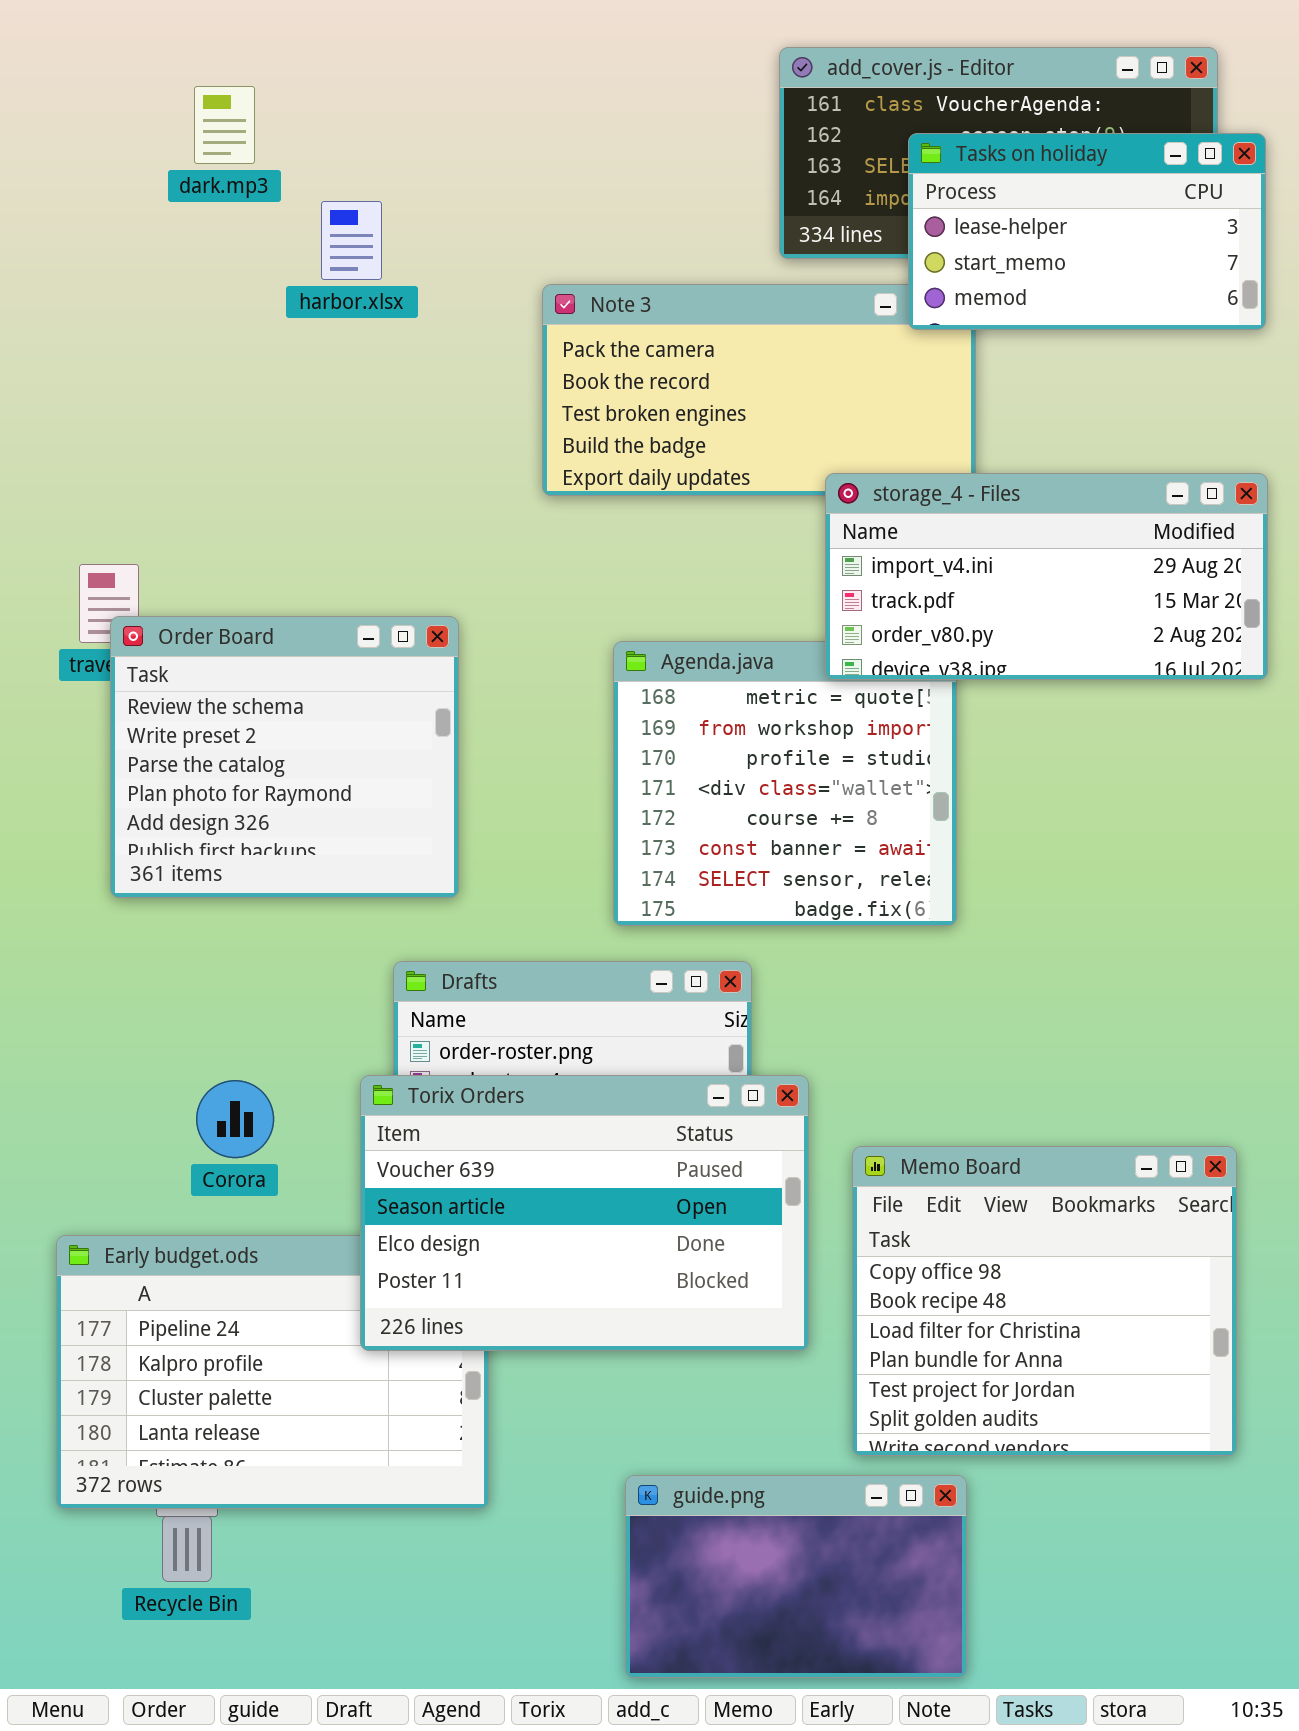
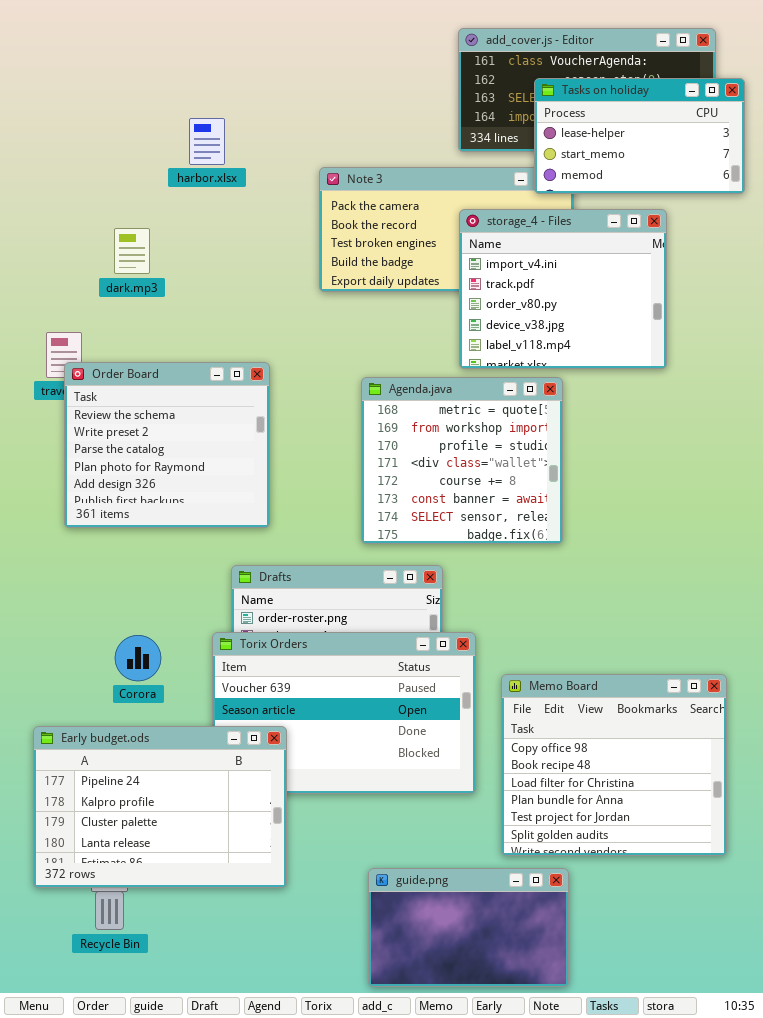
dark.mp3: [194,86,255,164] -> [114,228,150,274], moved
storage_4 - Files: [825,473,1268,680] -> [459,209,667,369], moved, resized
Early budget.ods: [56,1235,489,1509] -> [33,726,287,888], raised

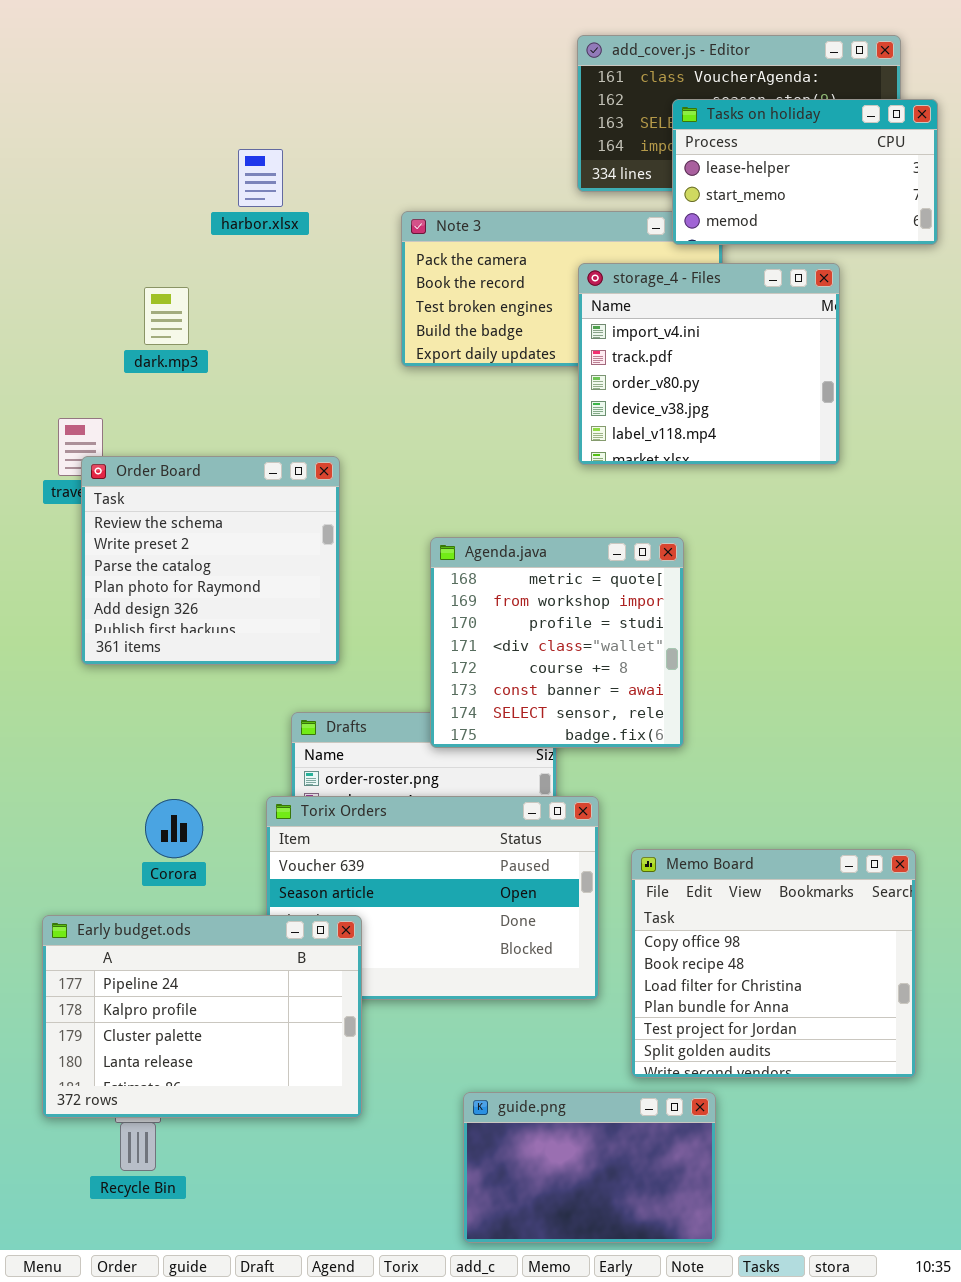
Agenda.java: [361,377,563,544] -> [430,537,684,748], moved

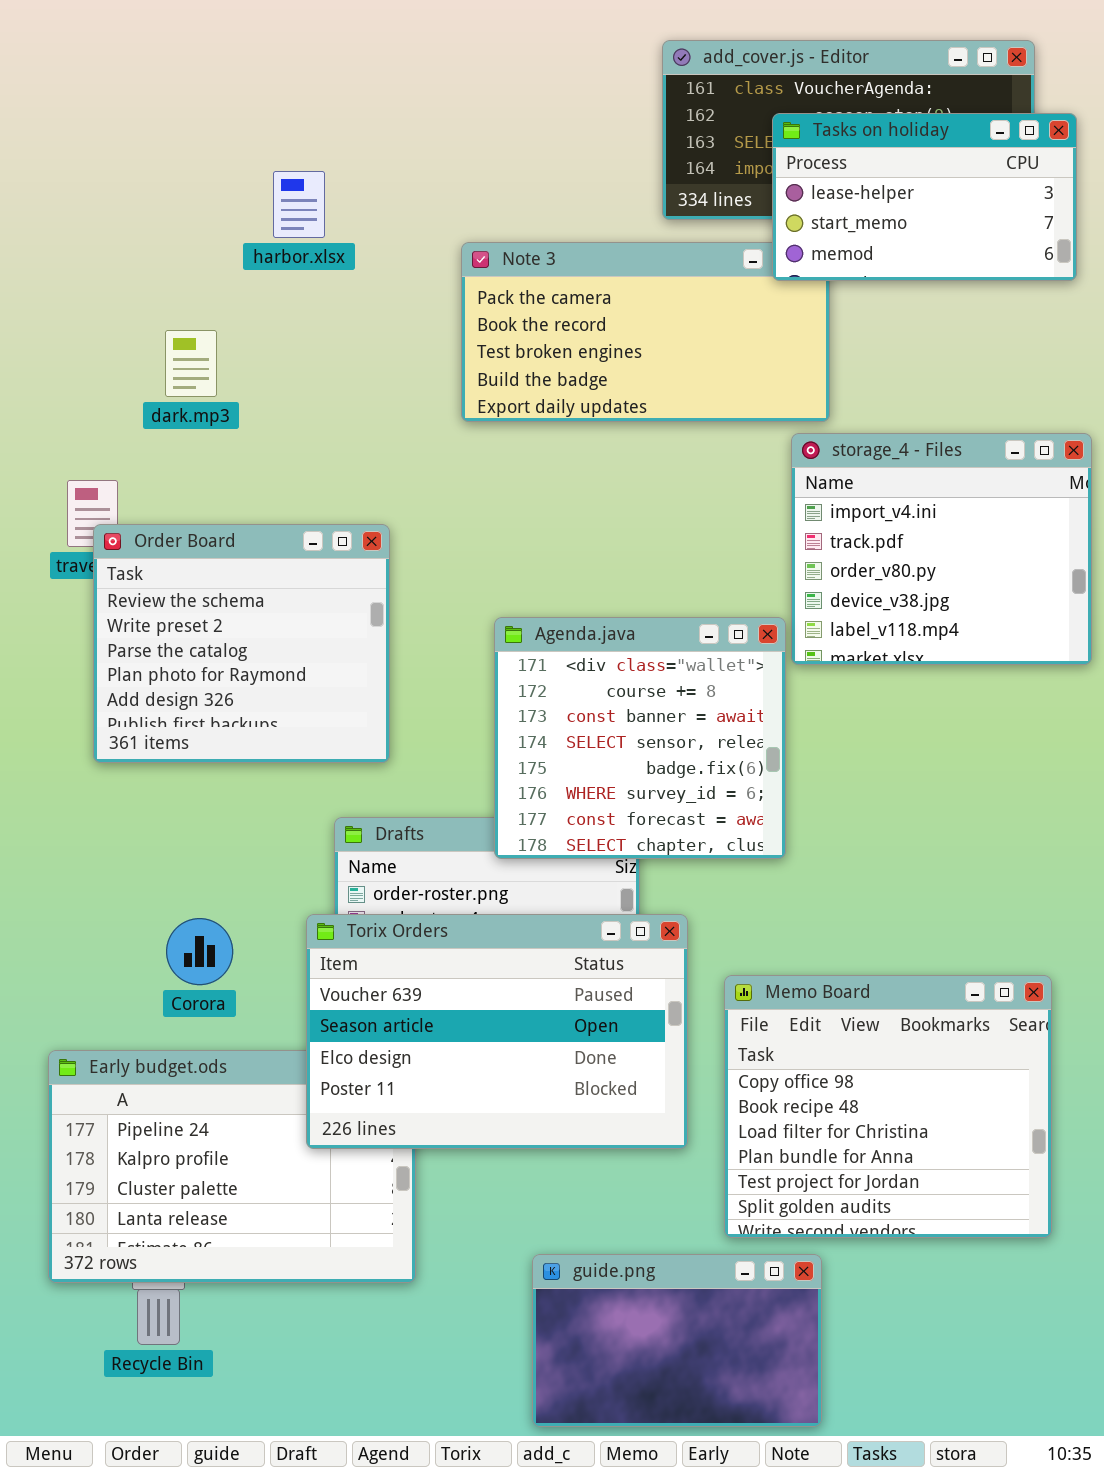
storage_4 - Files: [578,263,840,465] -> [791,433,1092,665], moved
Agenda.java: [430,537,684,748] -> [494,617,786,859], scrolled down 3 rows
Torix Orders: [266,796,599,1000] -> [306,914,688,1149], raised

